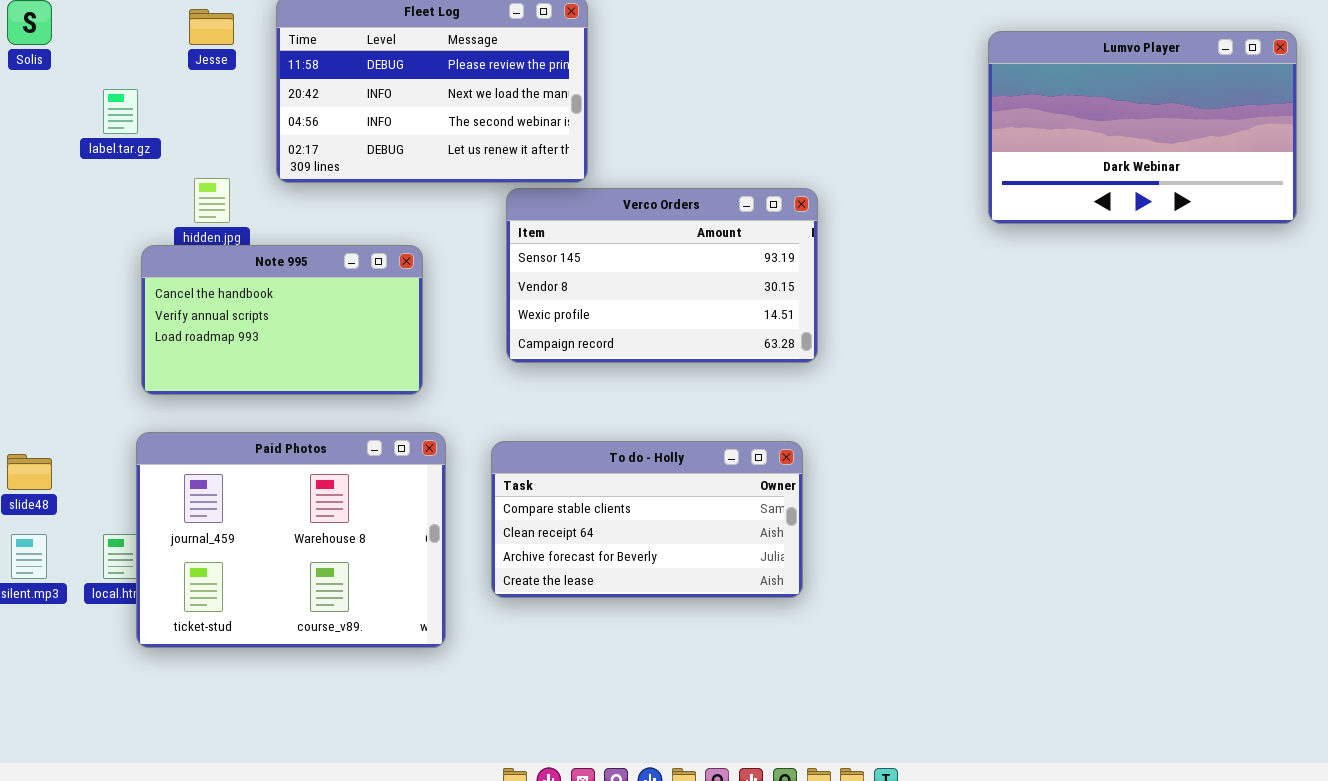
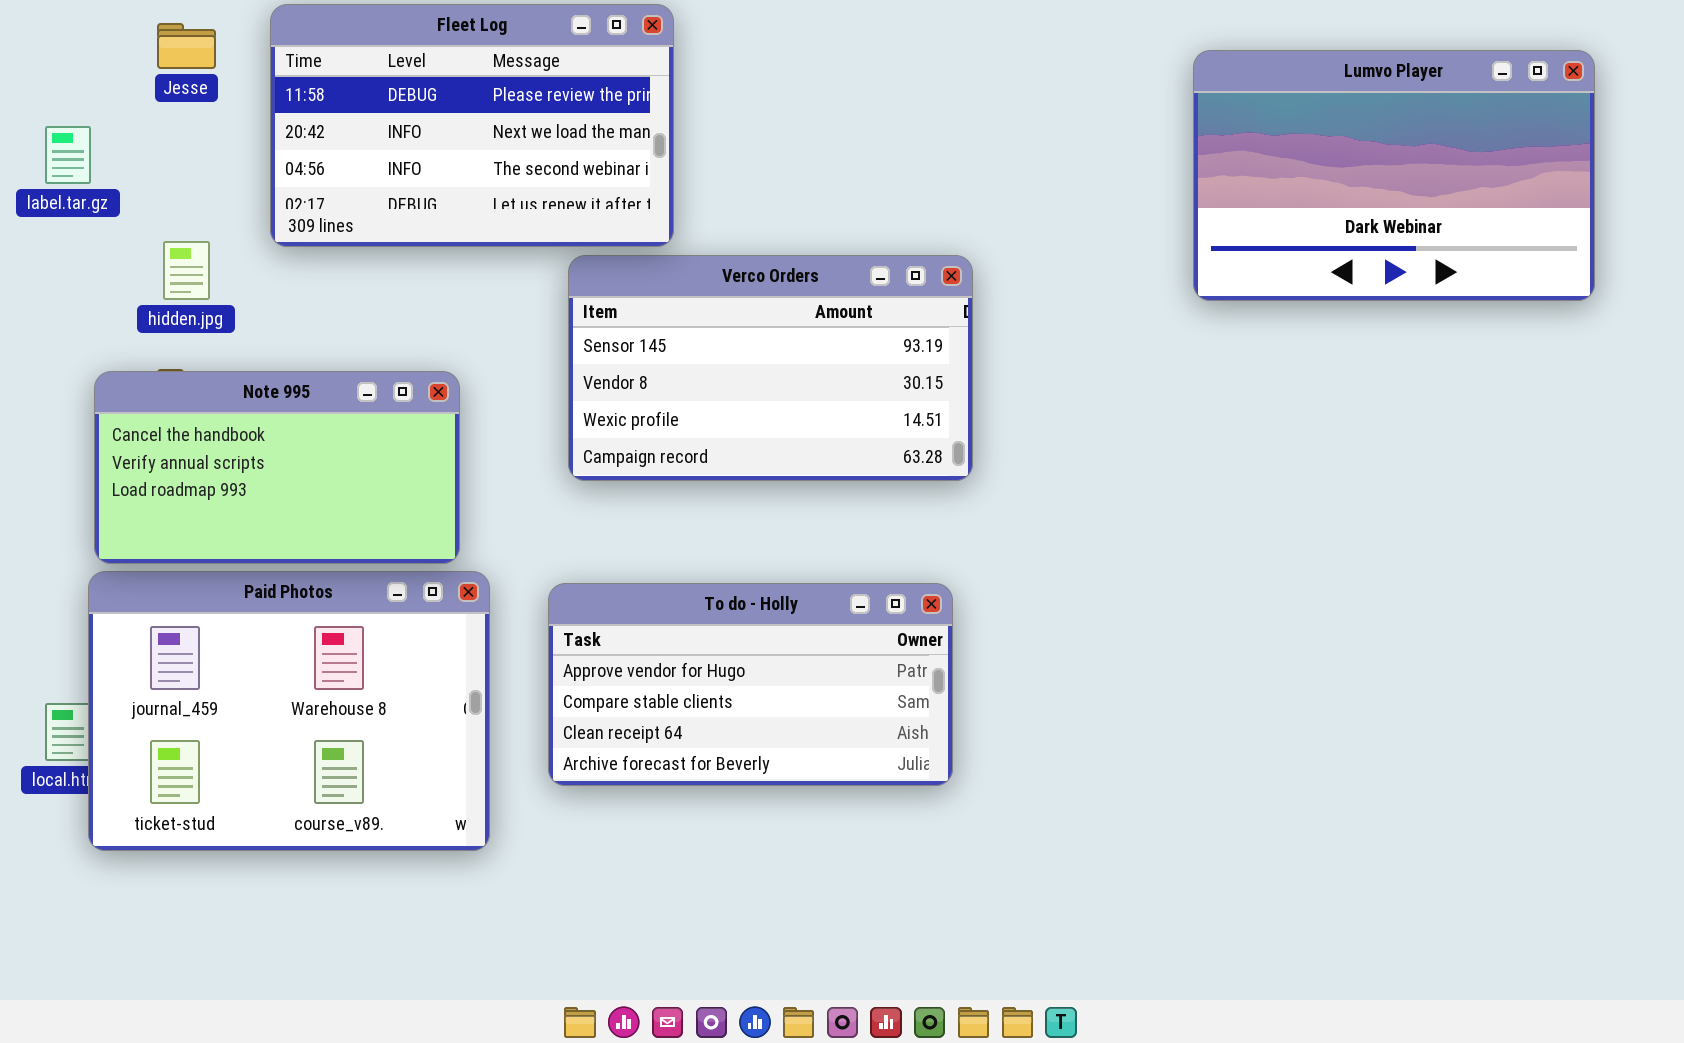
Note 995: [141,245,423,395] -> [94,371,460,564], moved
To do - Holly: [491,441,803,598] -> [548,583,953,786], scrolled up 1 row

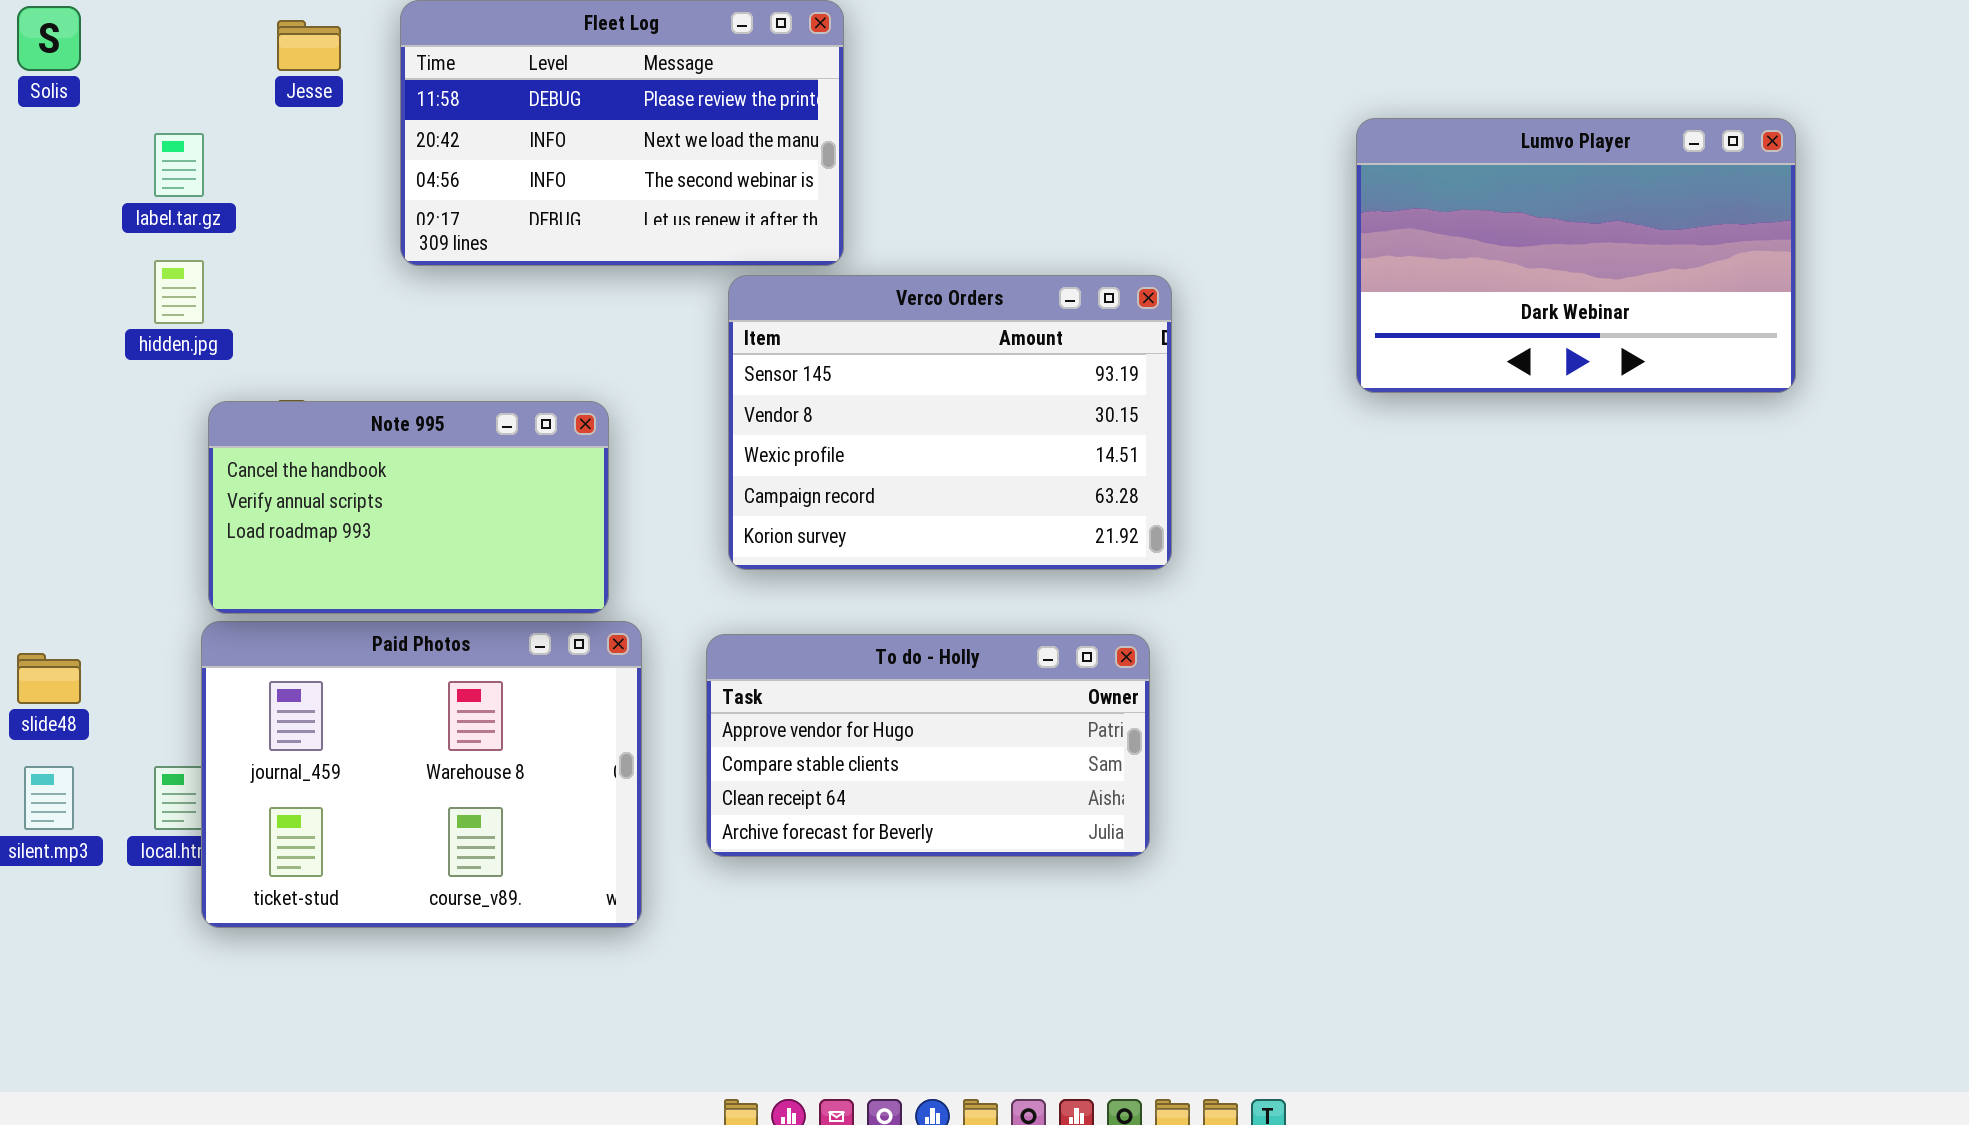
Lumvo Player: [1193,50,1595,301] -> [1356,118,1796,393], moved
hidden.jpg: [163,241,210,300] -> [154,260,204,324], moved
Verco Orders: [568,255,973,481] -> [728,275,1172,570], resized

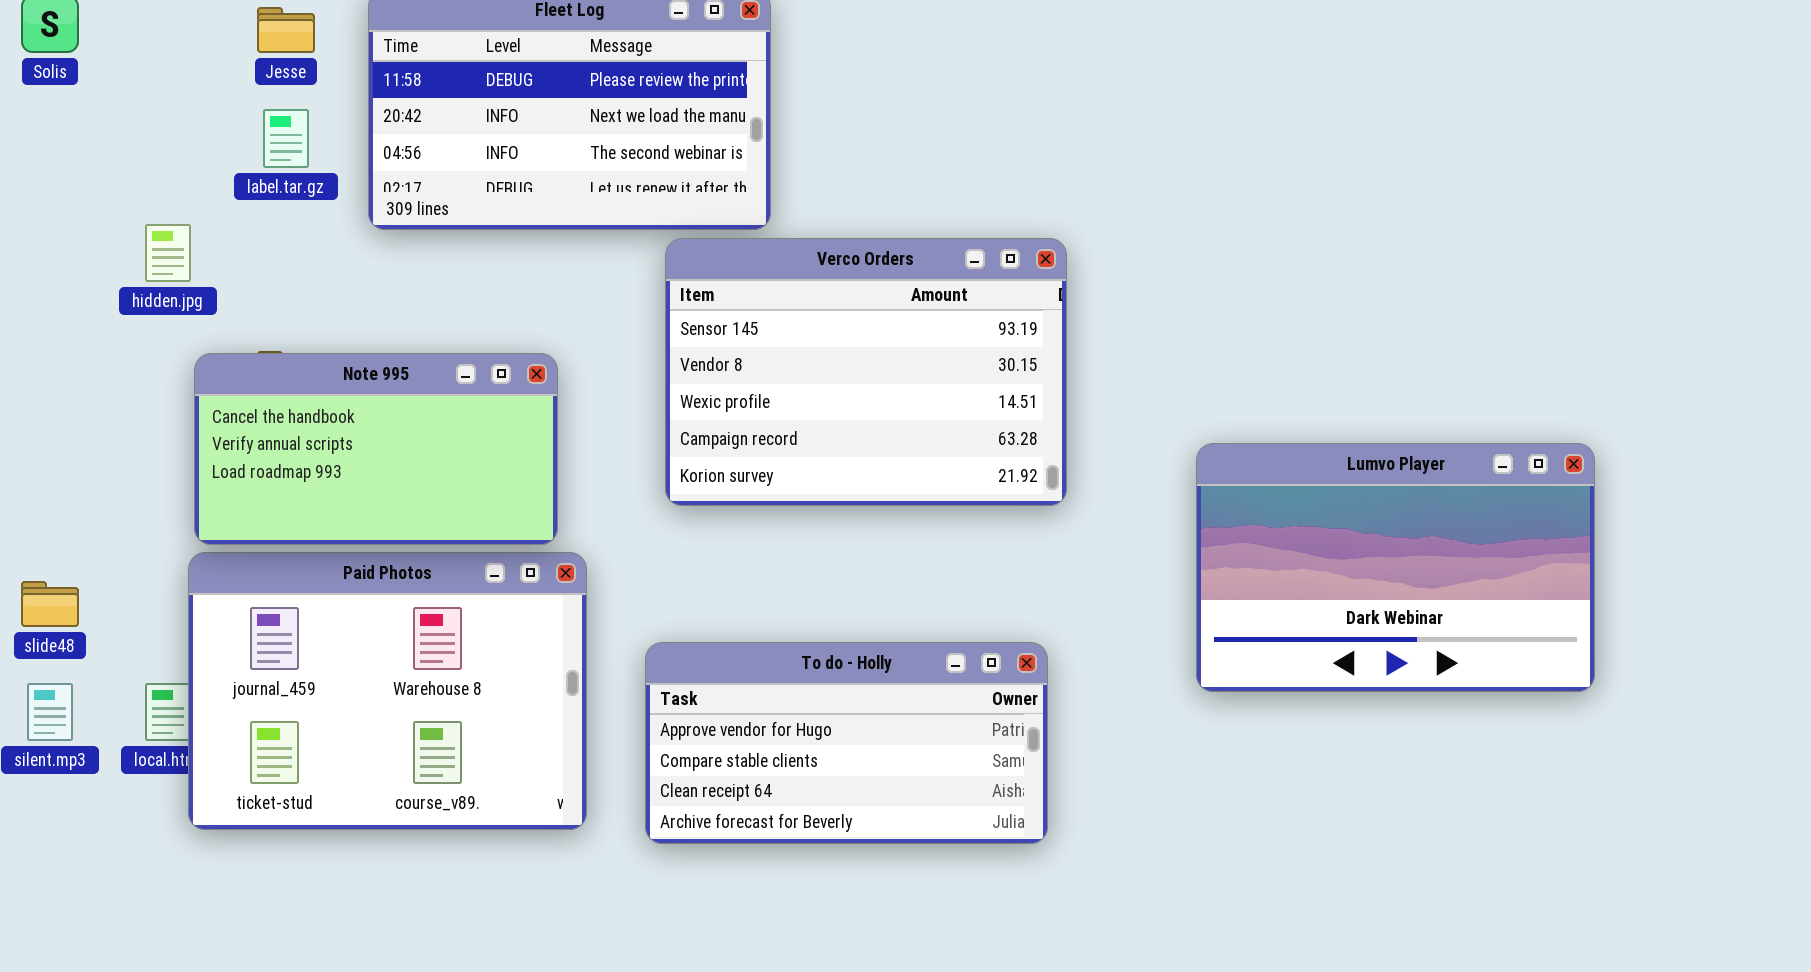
Lumvo Player: [1356,118,1796,393] -> [1196,443,1595,692], moved
label.tar.gz: [154,133,204,197] -> [263,109,309,168], moved
To do - Holly: [706,634,1150,857] -> [645,642,1048,844], moved

